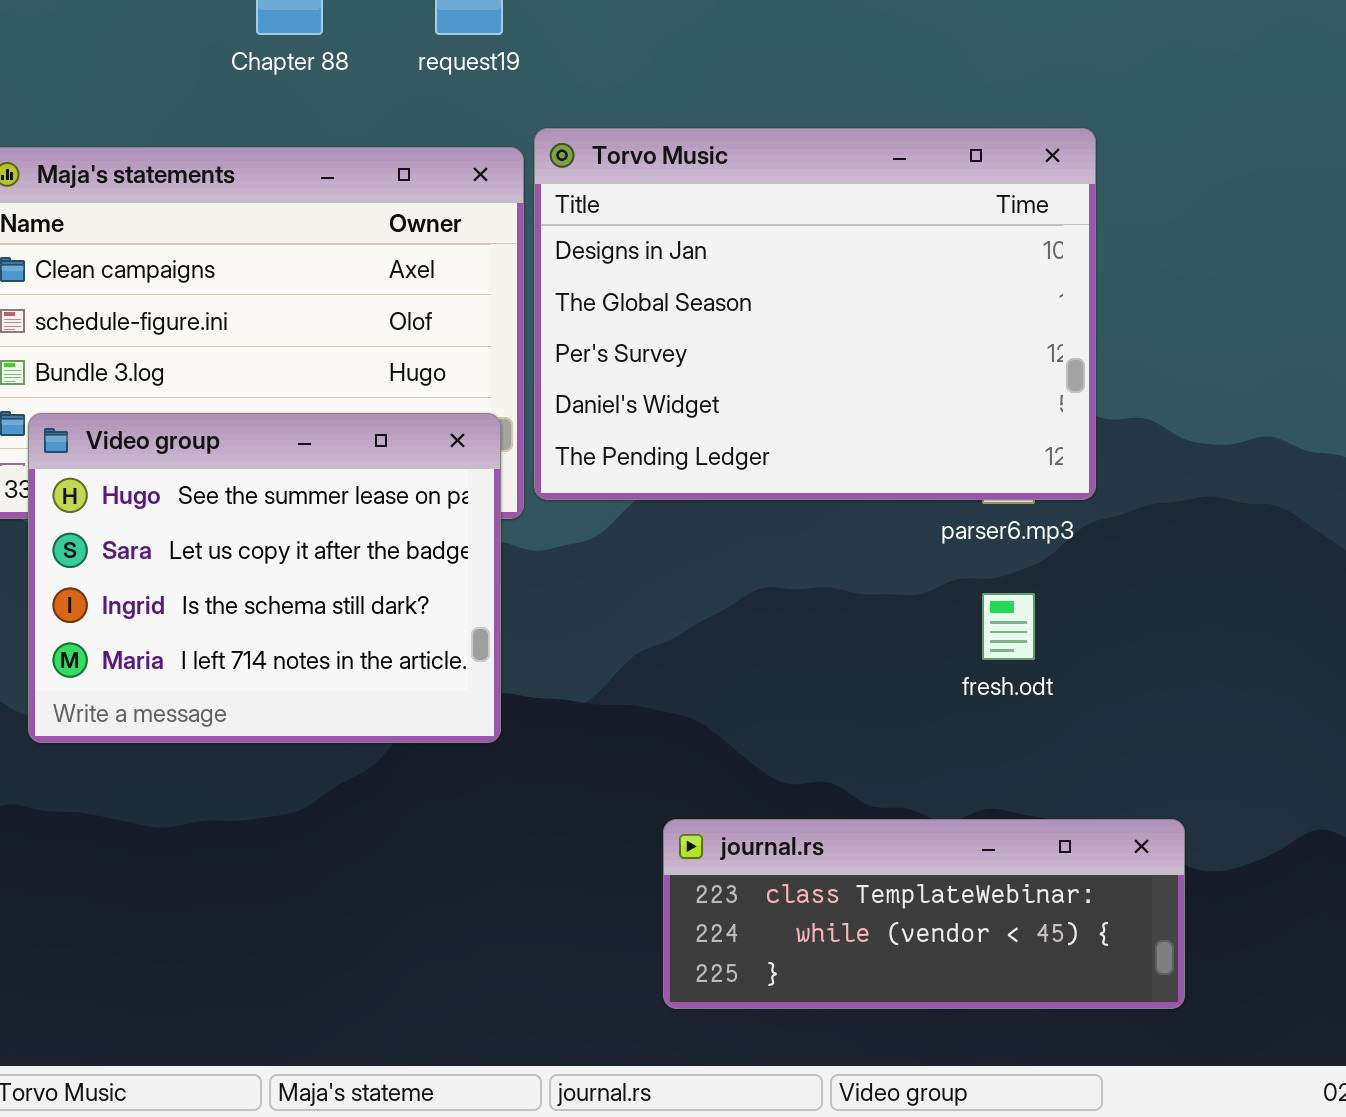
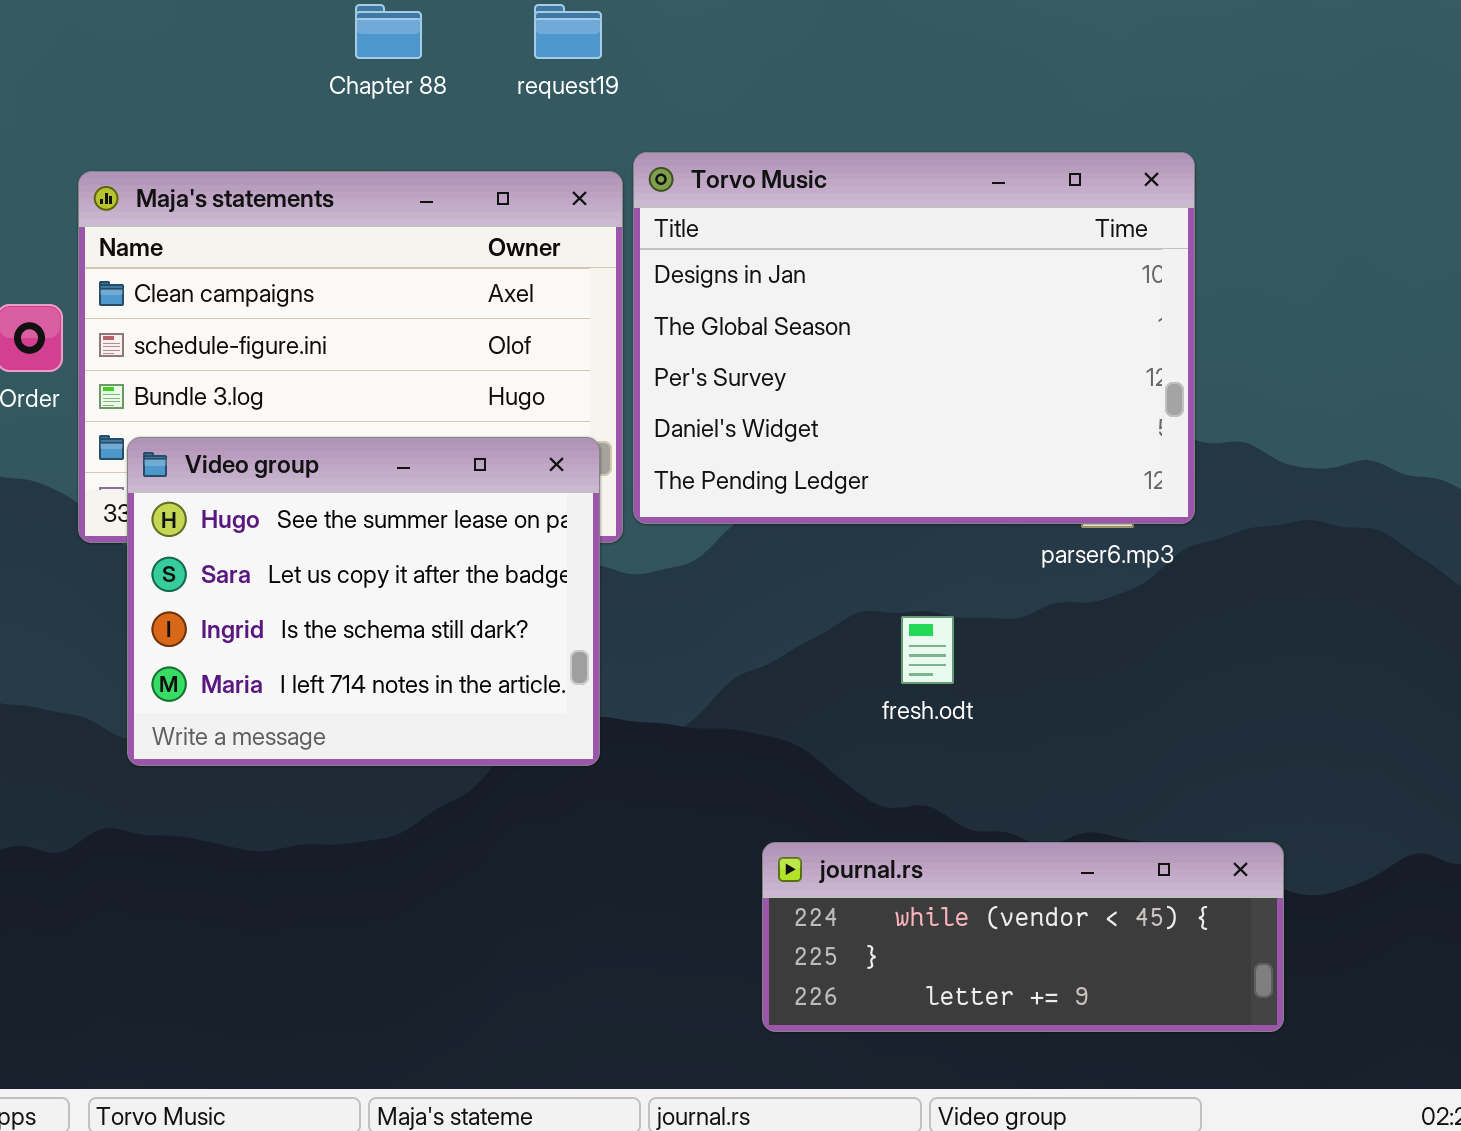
fresh.odt: [982,593,1035,660] -> [901,616,954,684], moved
journal.rs: [663,819,1185,1009] -> [762,842,1284,1032], scrolled down 1 row

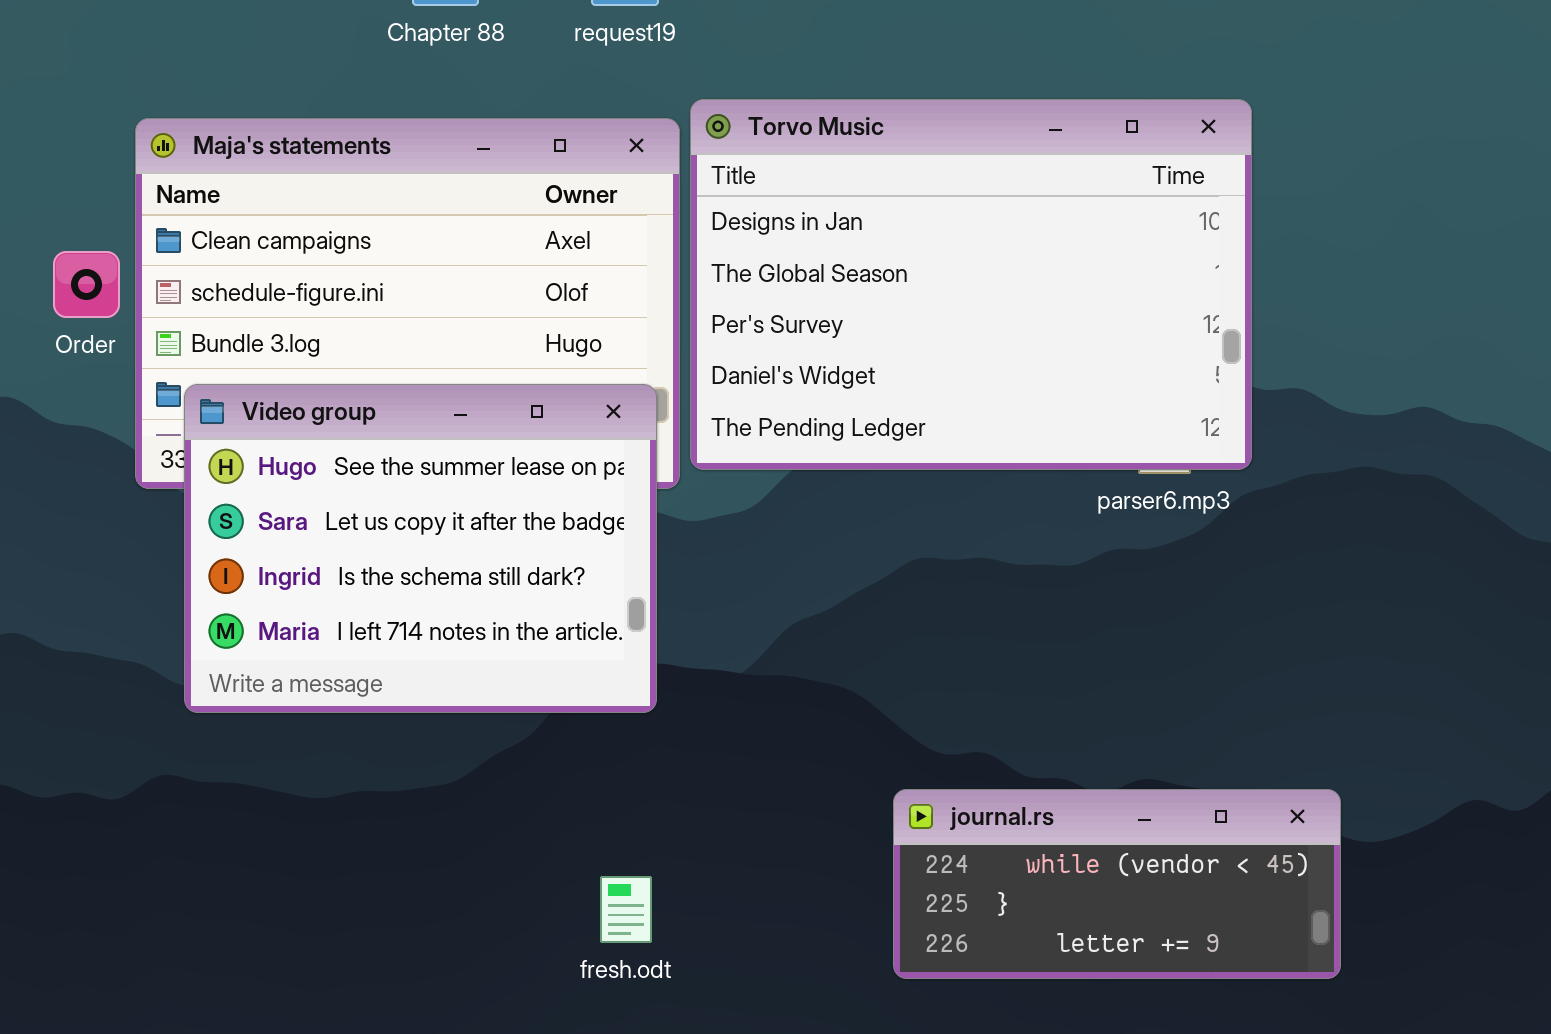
fresh.odt: [901,616,954,684] -> [600,876,652,943], moved
journal.rs: [762,842,1284,1032] -> [893,789,1341,979], resized

